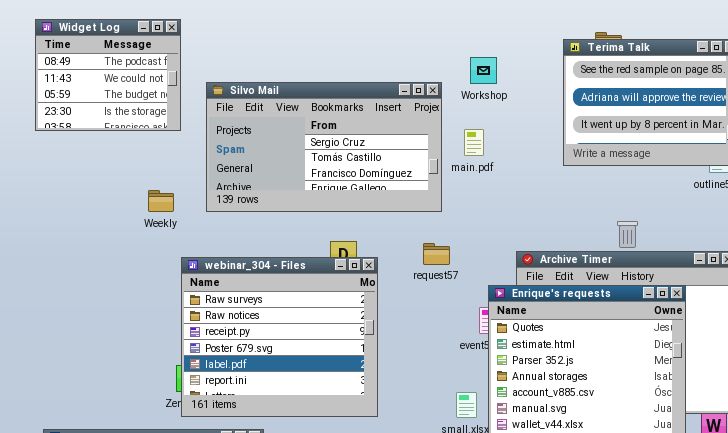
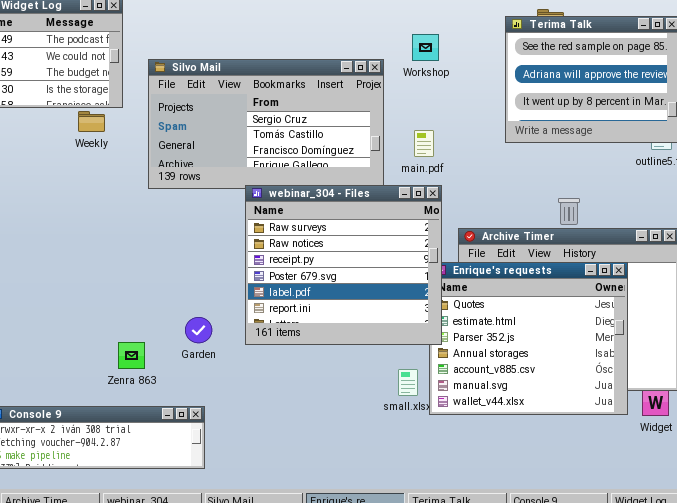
main.pdf: [464,129,484,156] -> [414,130,434,157], moved
Weekly: [148,190,174,212] -> [78,111,105,132], moved
webinar_304 - Files: [181,257,378,417] -> [245,185,442,345], moved

